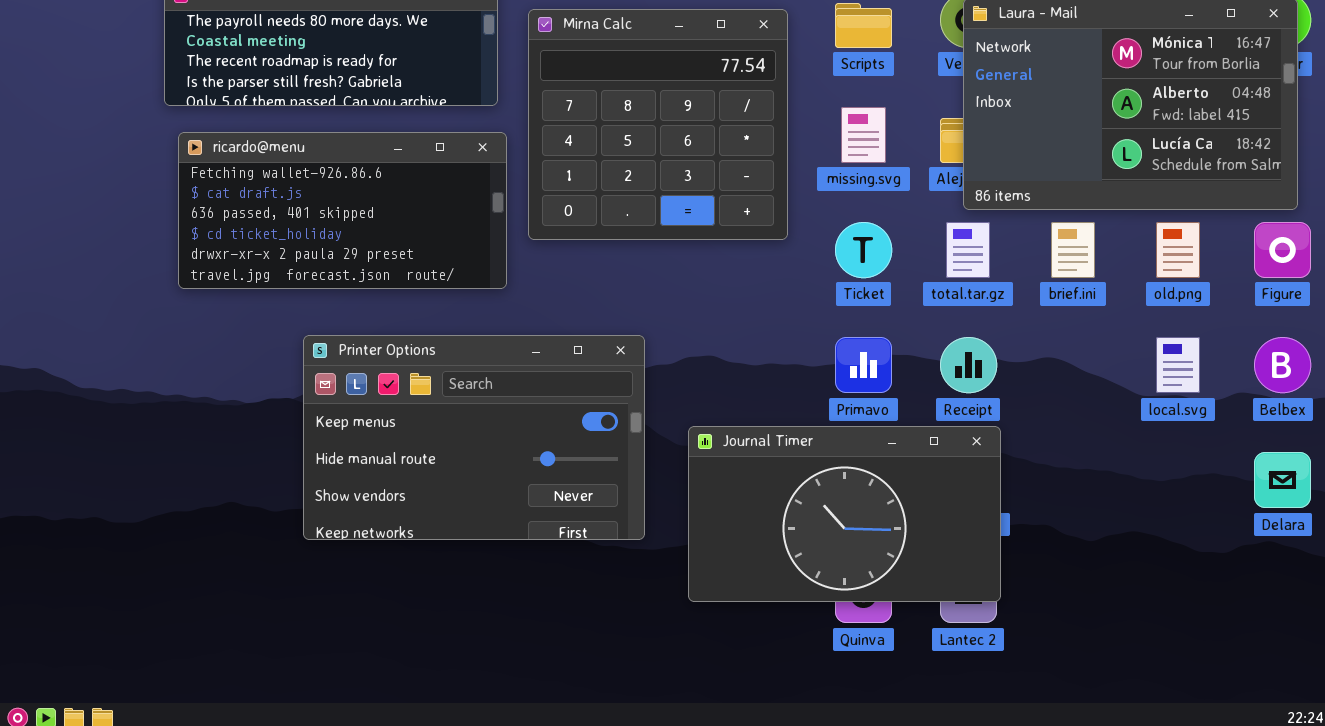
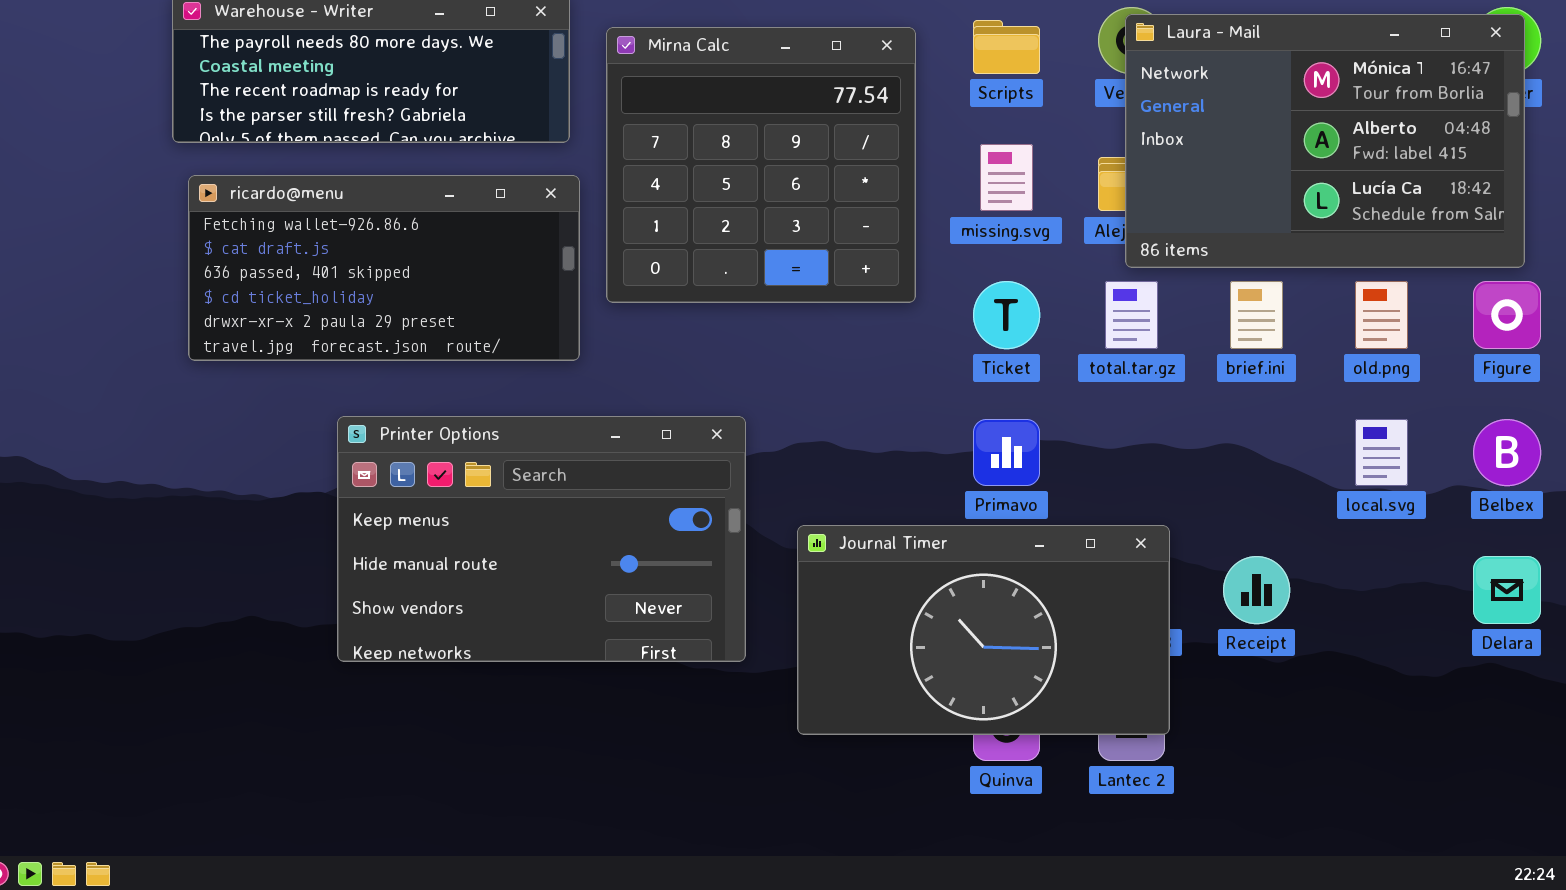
Receipt: [940,337,997,393] -> [1223,556,1290,624], moved

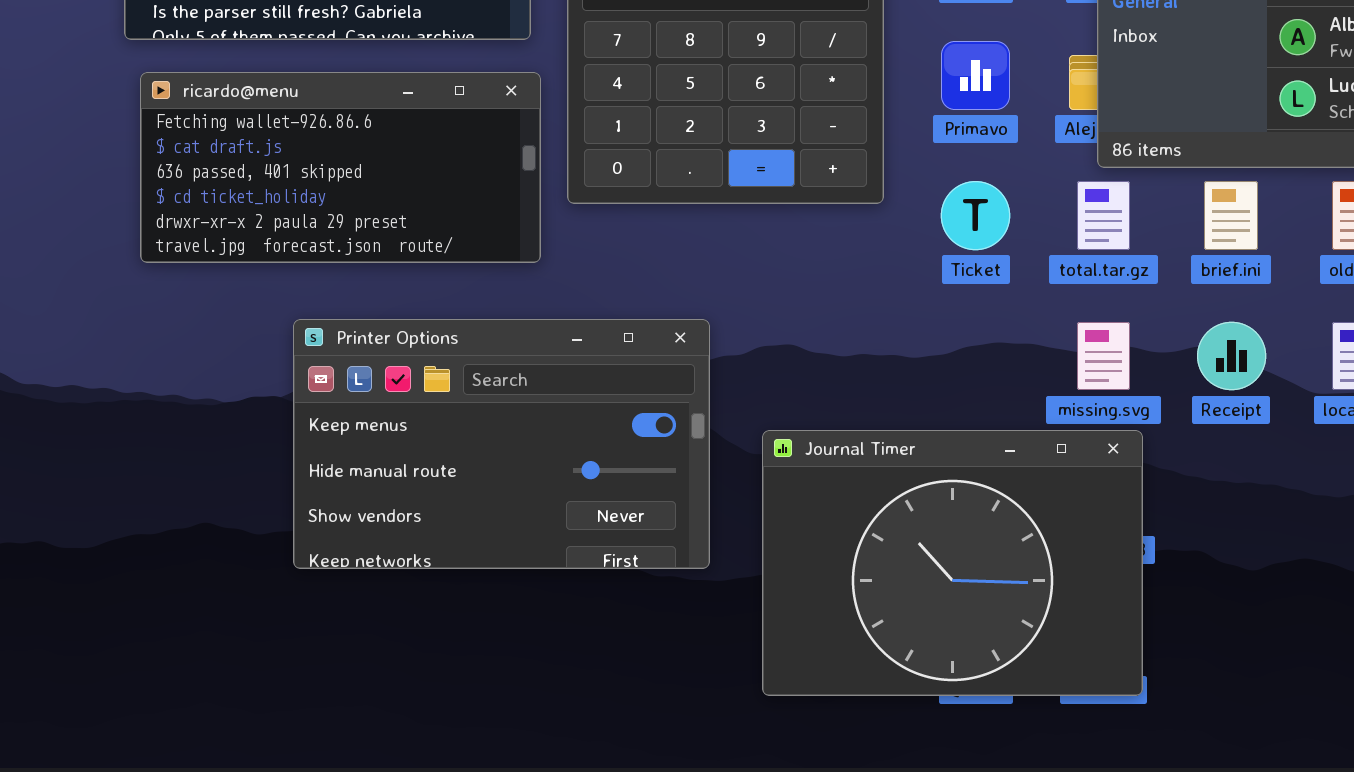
missing.svg: [980,144,1033,211] -> [1077,322,1130,390], moved
Primavo: [973,419,1040,486] -> [941,41,1010,110], moved
Journal Timer: [797,525,1170,735] -> [762,430,1143,696], resized
Receipt: [1223,556,1290,624] -> [1197,322,1266,390], moved

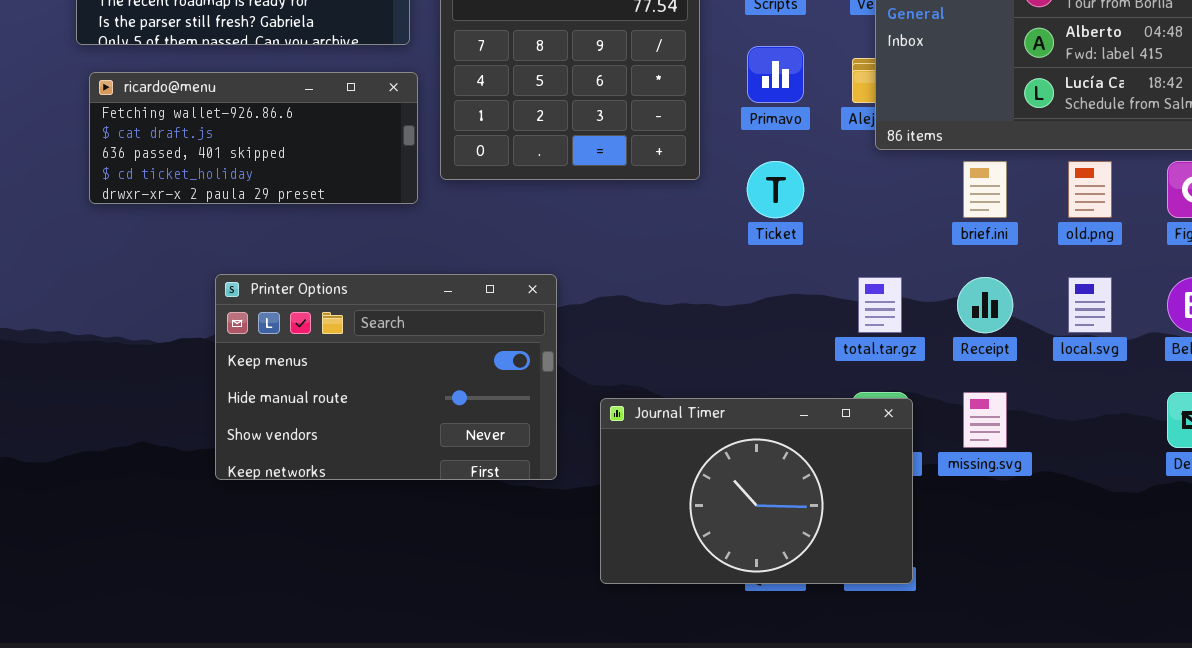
ricardo@menu: [140,72,541,263] -> [89,72,418,204], resized
total.tar.gz: [1077,181,1130,250] -> [858,277,902,333], moved
missing.svg: [1077,322,1130,390] -> [963,392,1007,448], moved
Journal Timer: [762,430,1143,696] -> [600,398,913,584], resized

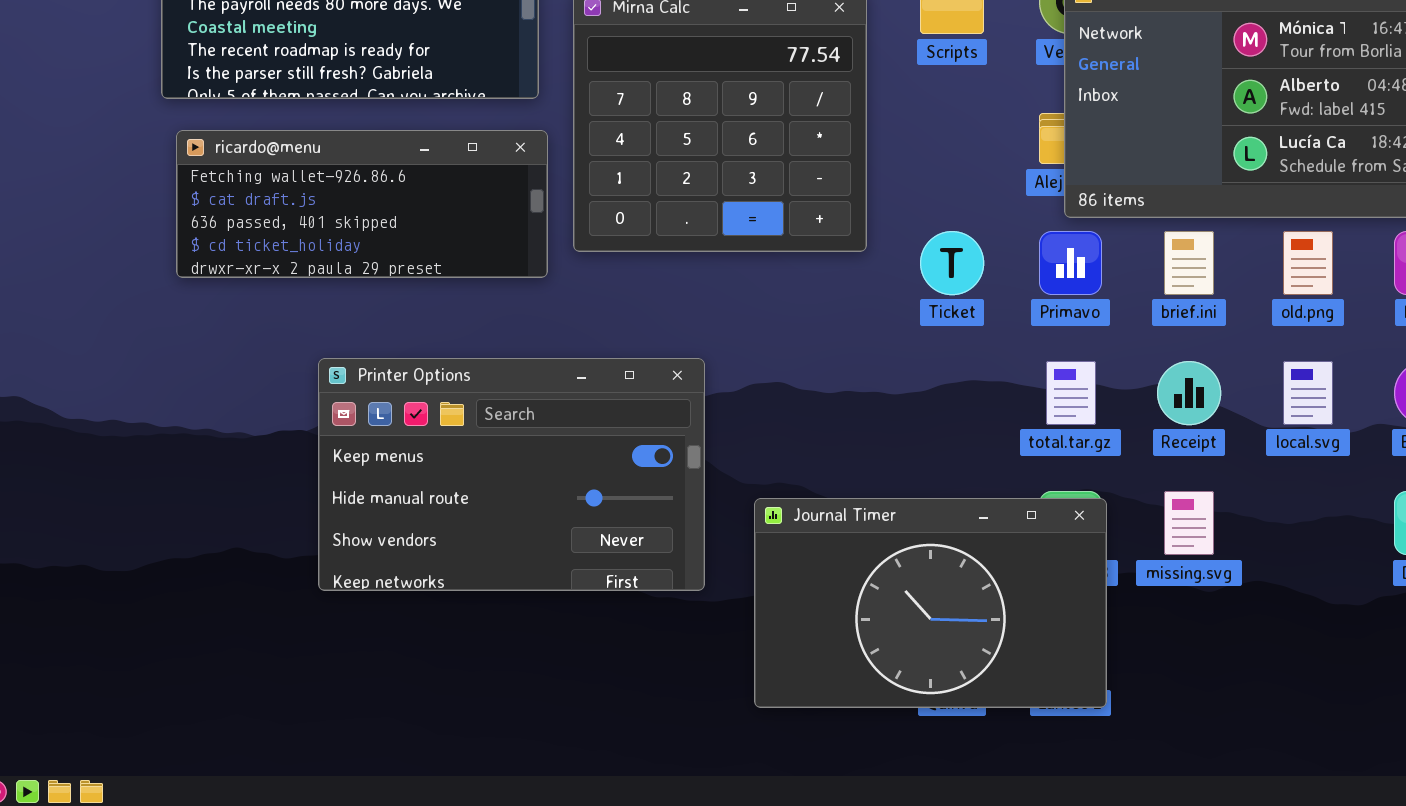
Primavo: [747,46,804,103] -> [1039,231,1102,295], moved

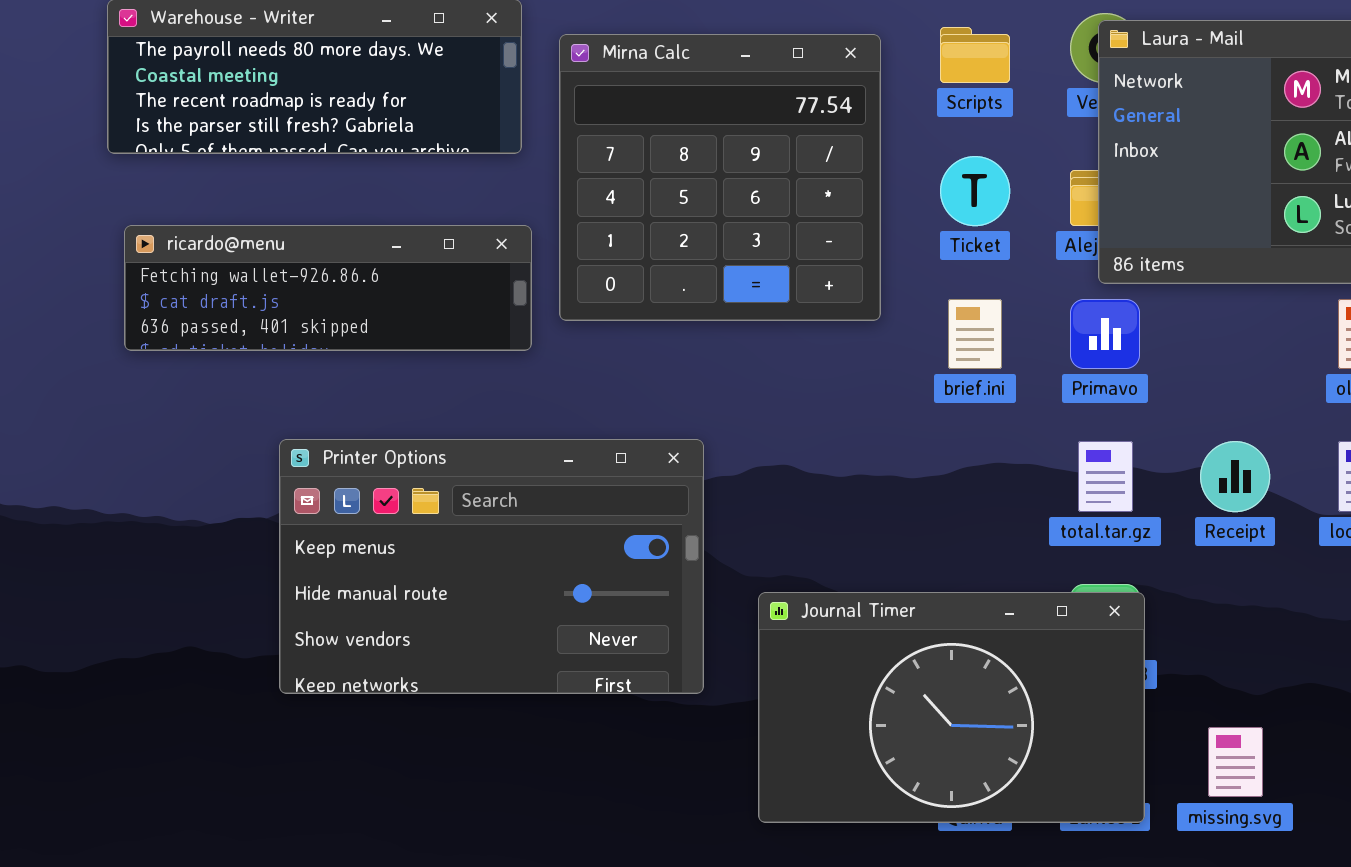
ricardo@menu: [176,130,548,278] -> [124,225,532,351], resized
Ticket: [920,231,984,295] -> [940,156,1010,226], moved
brief.ini: [1164,231,1214,295] -> [948,299,1002,369], moved
missing.svg: [1164,491,1214,555] -> [1208,727,1263,797], moved

